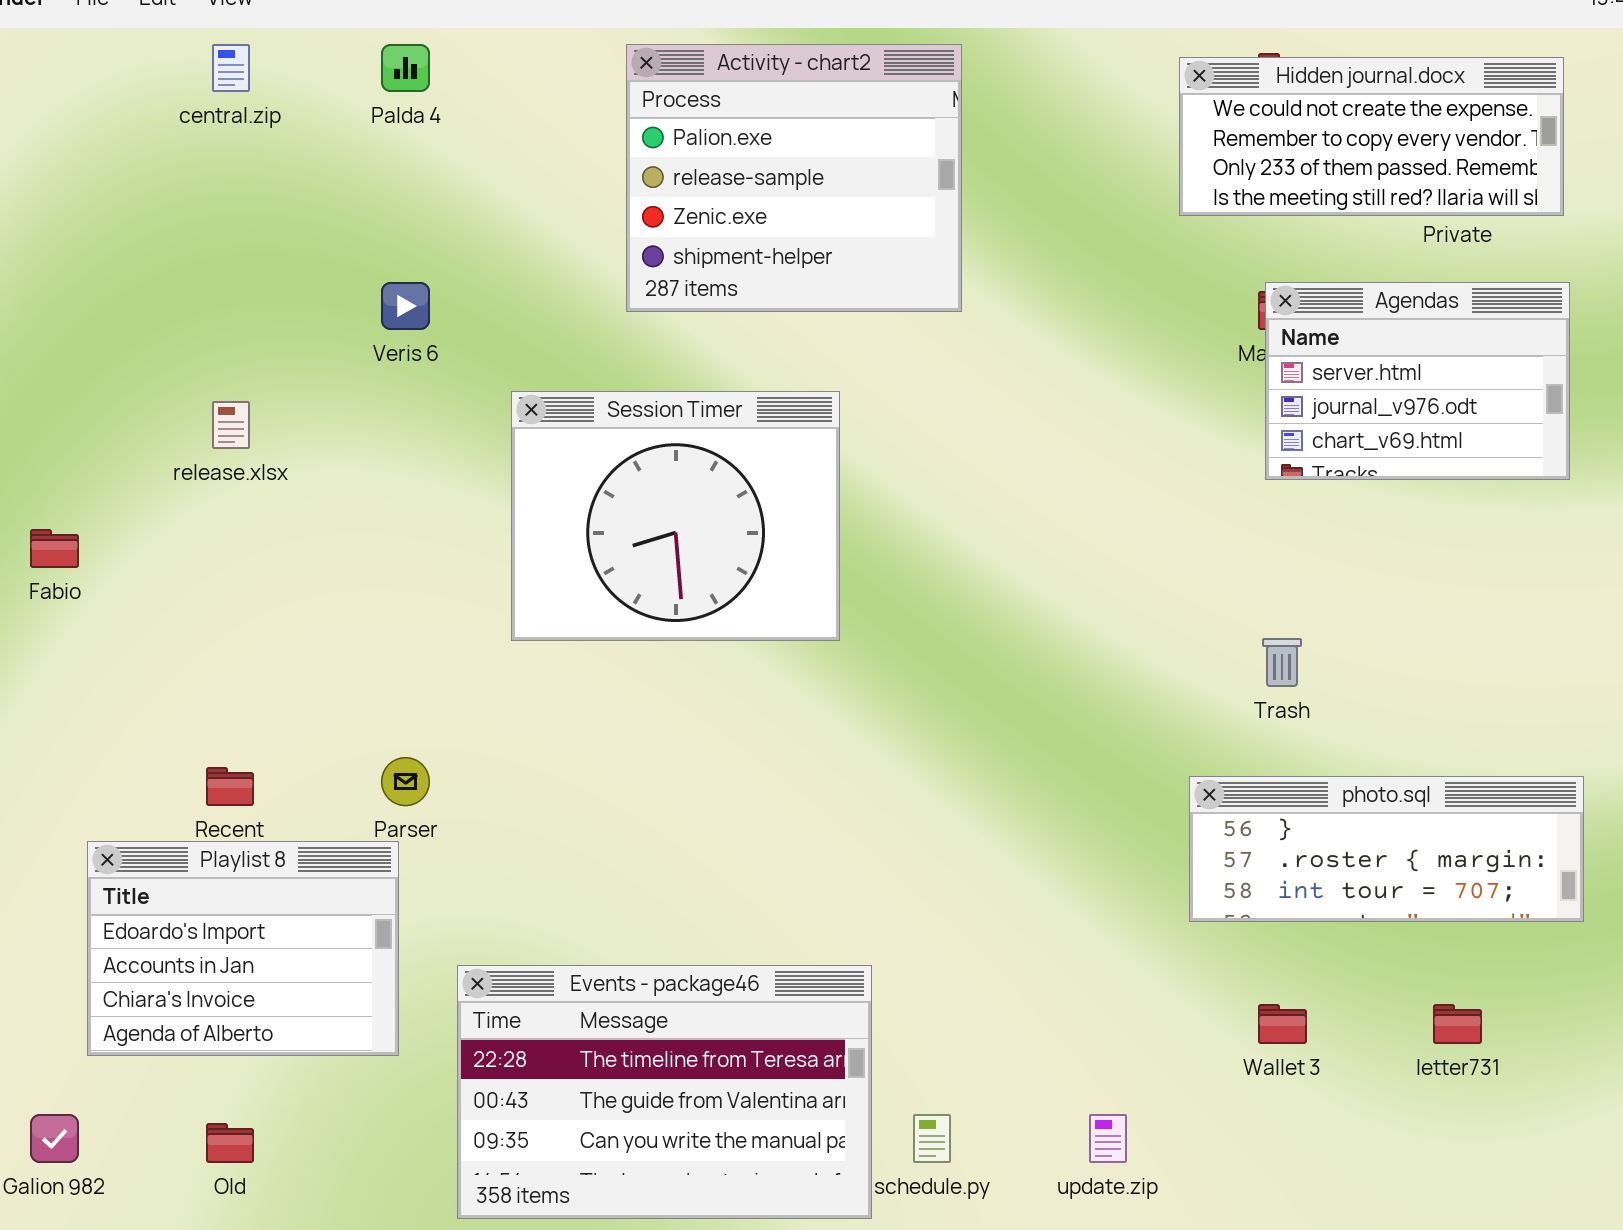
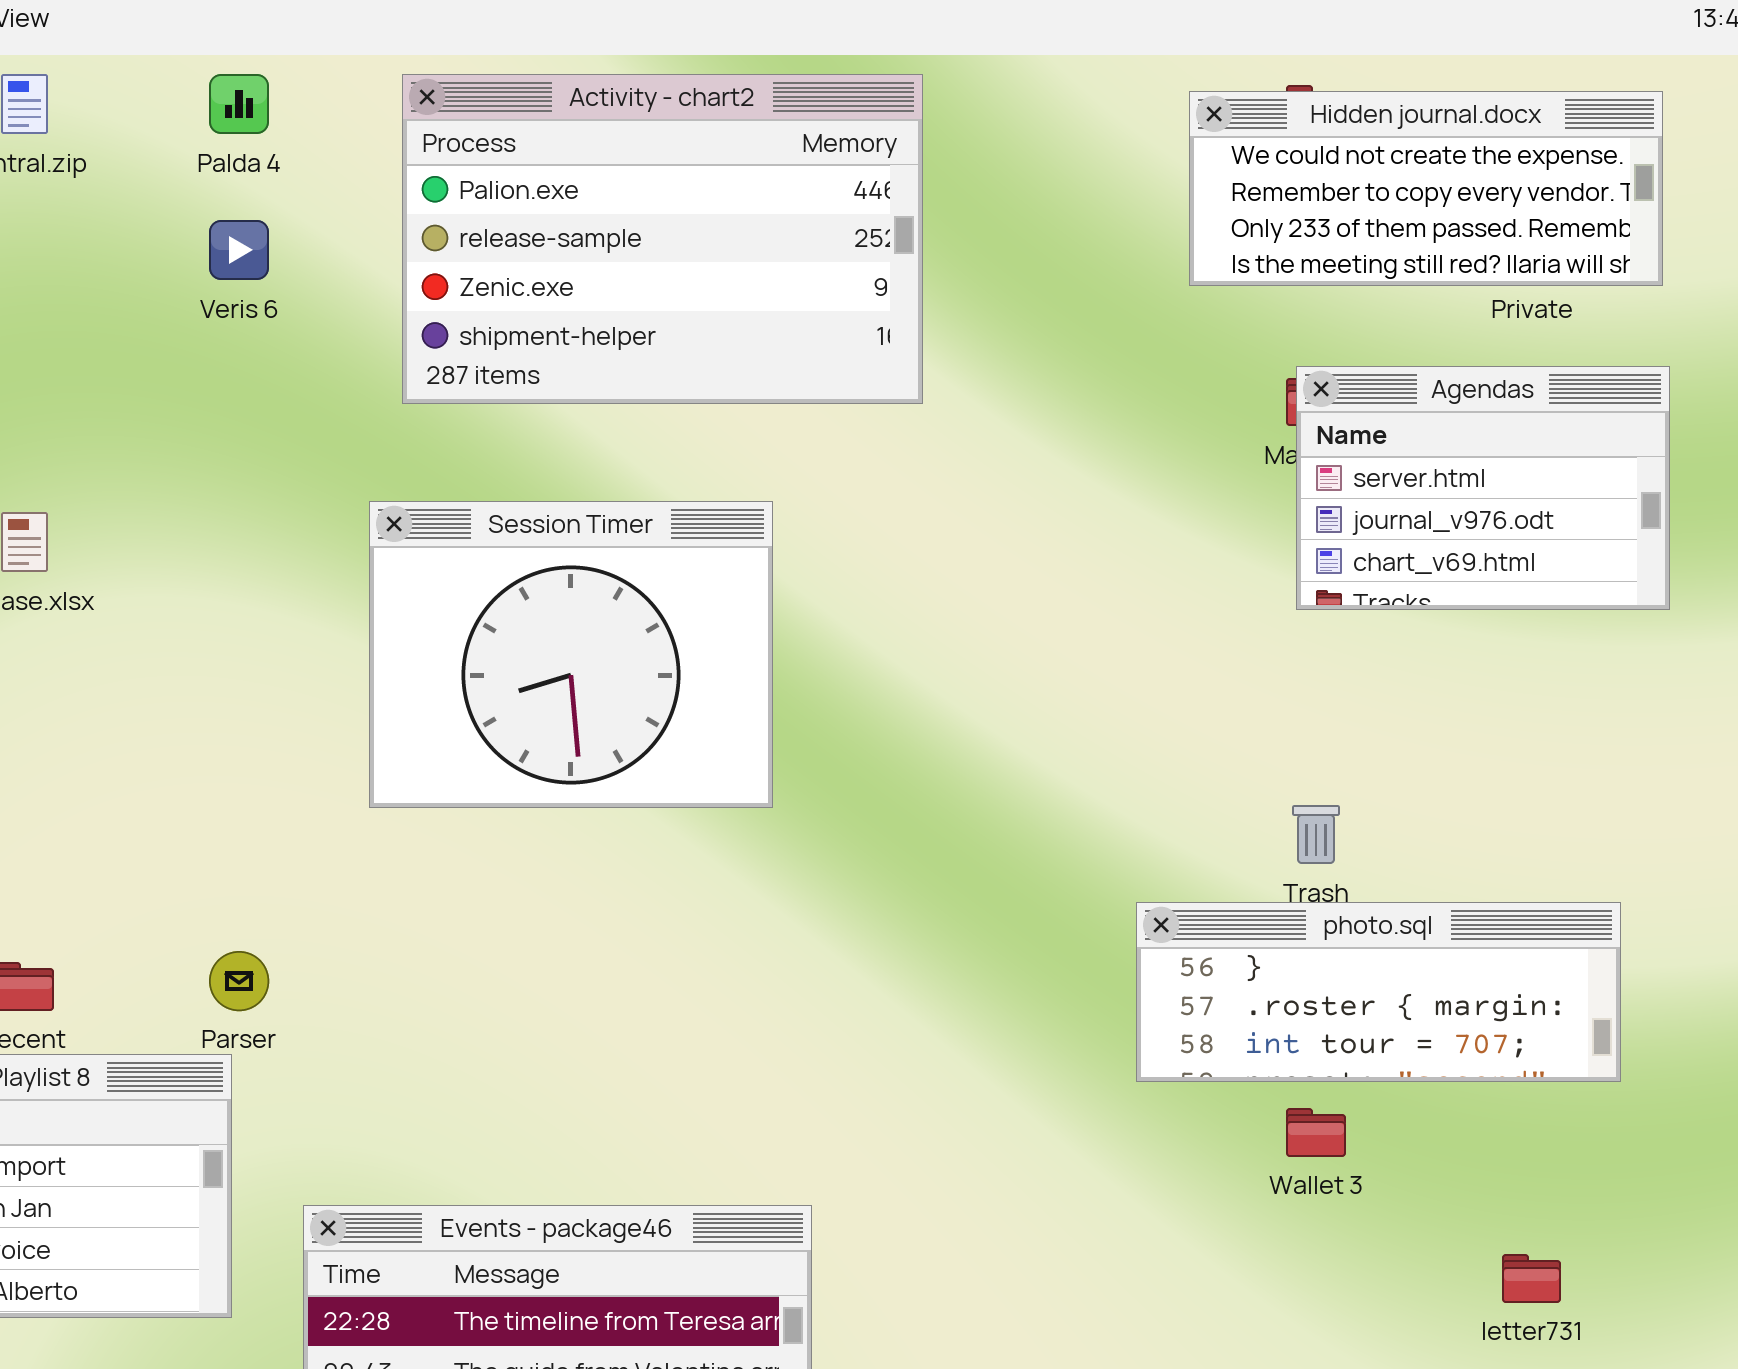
Activity - chart2: [626,44,962,312] -> [402,74,923,404], resized
Veris 6: [381,282,430,330] -> [209,220,269,280], moved
photo.sql: [1189,776,1584,922] -> [1136,902,1621,1082], moved
Wallet 3: [1258,1004,1307,1044] -> [1286,1108,1346,1157], moved

